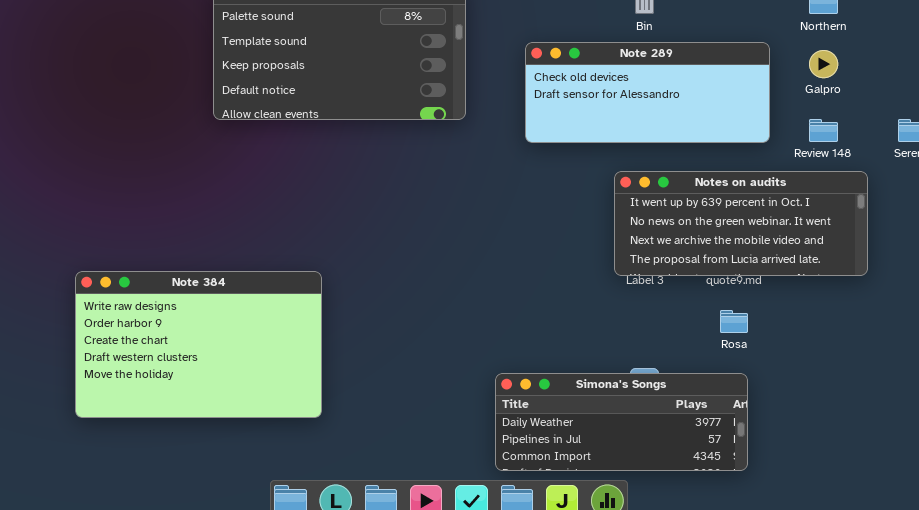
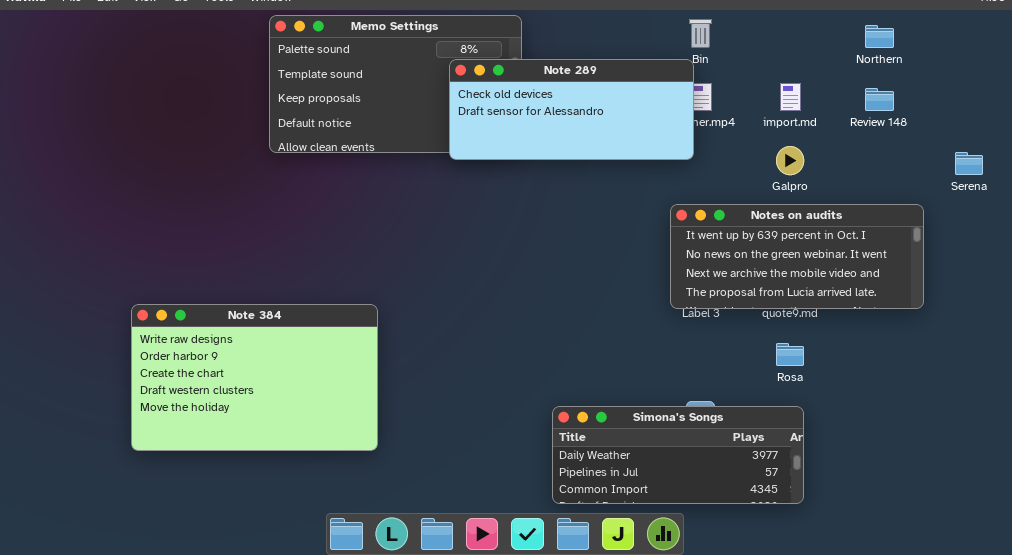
Note 289: [525,42,770,143] -> [449,59,694,160], moved
Galpro: [809,50,838,78] -> [776,146,804,175], moved
Review 148: [809,119,838,142] -> [865,88,894,111], moved

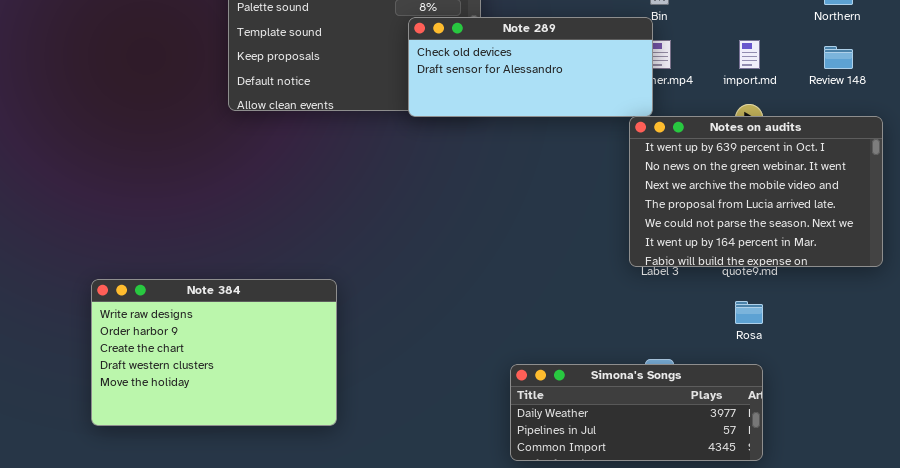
Notes on audits: [670,204,924,309] -> [629,116,883,267], resized
Note 384: [131,304,378,451] -> [91,279,337,426], moved

